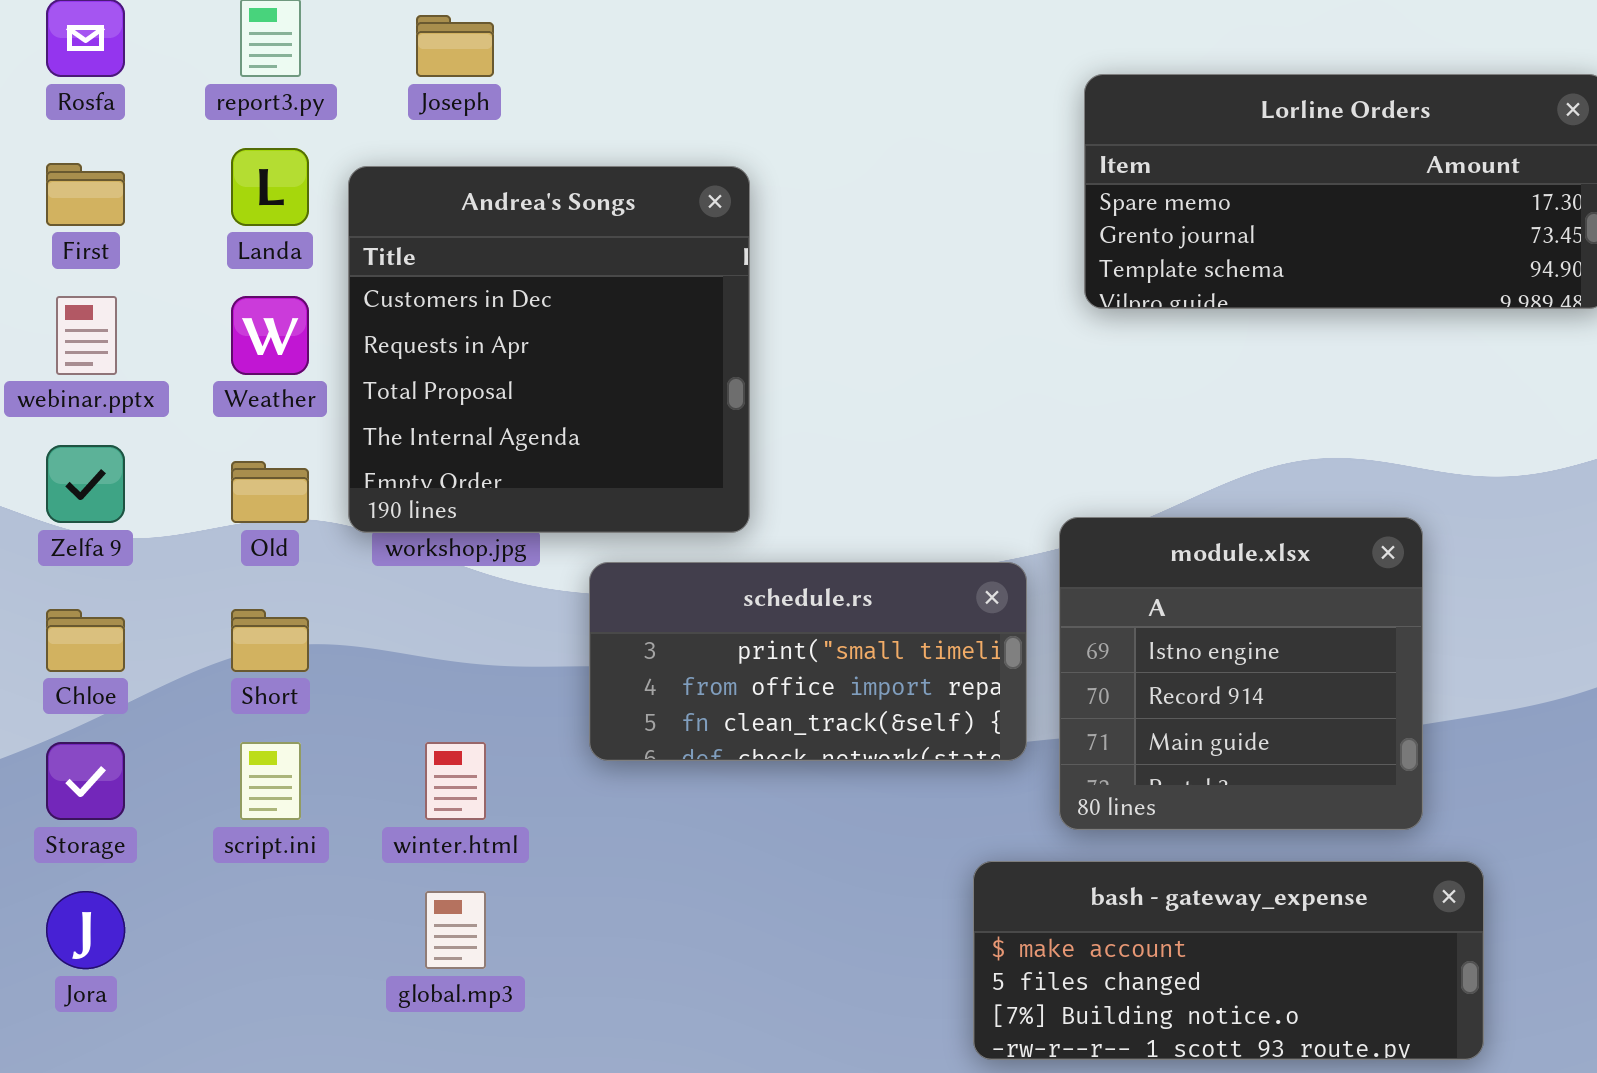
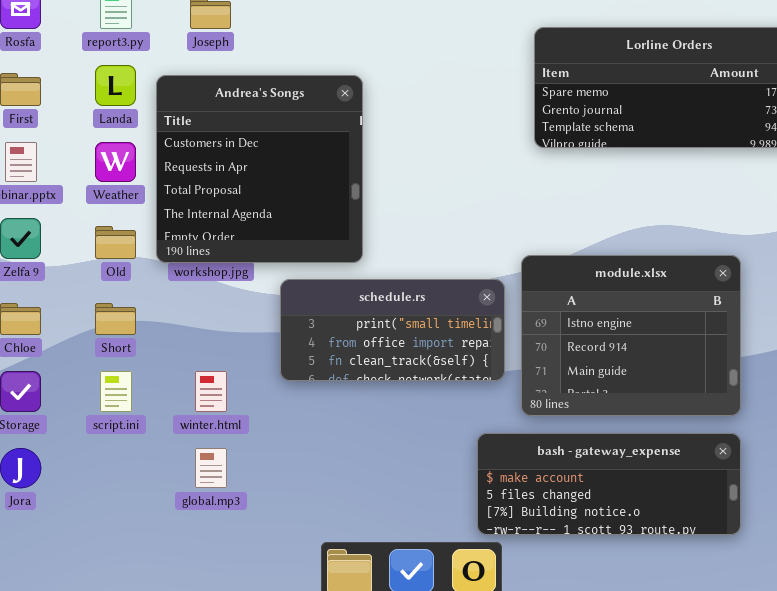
module.xlsx: [1059,517,1423,830] -> [521,255,741,416], resized

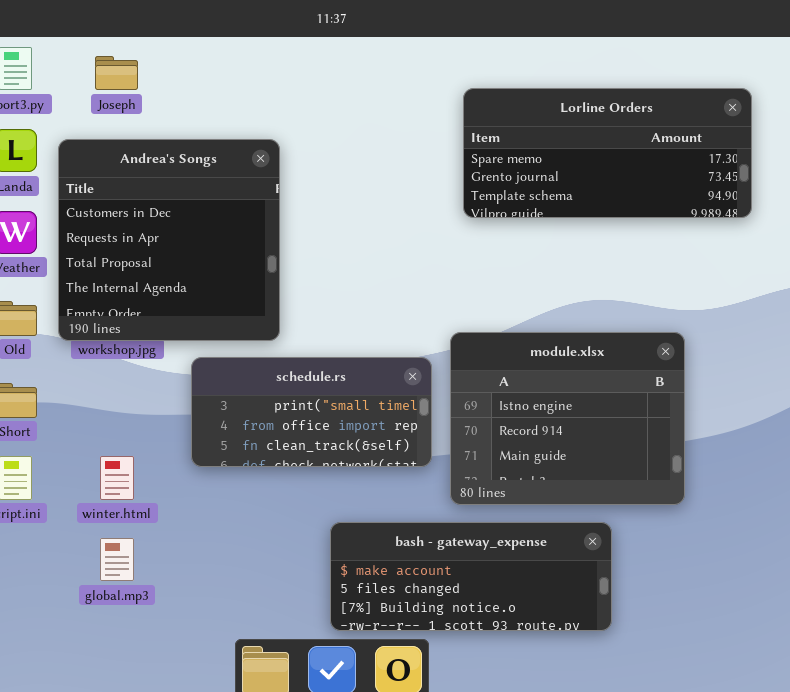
bash - gateway_expense: [477,433,741,535] -> [330,522,612,631], moved

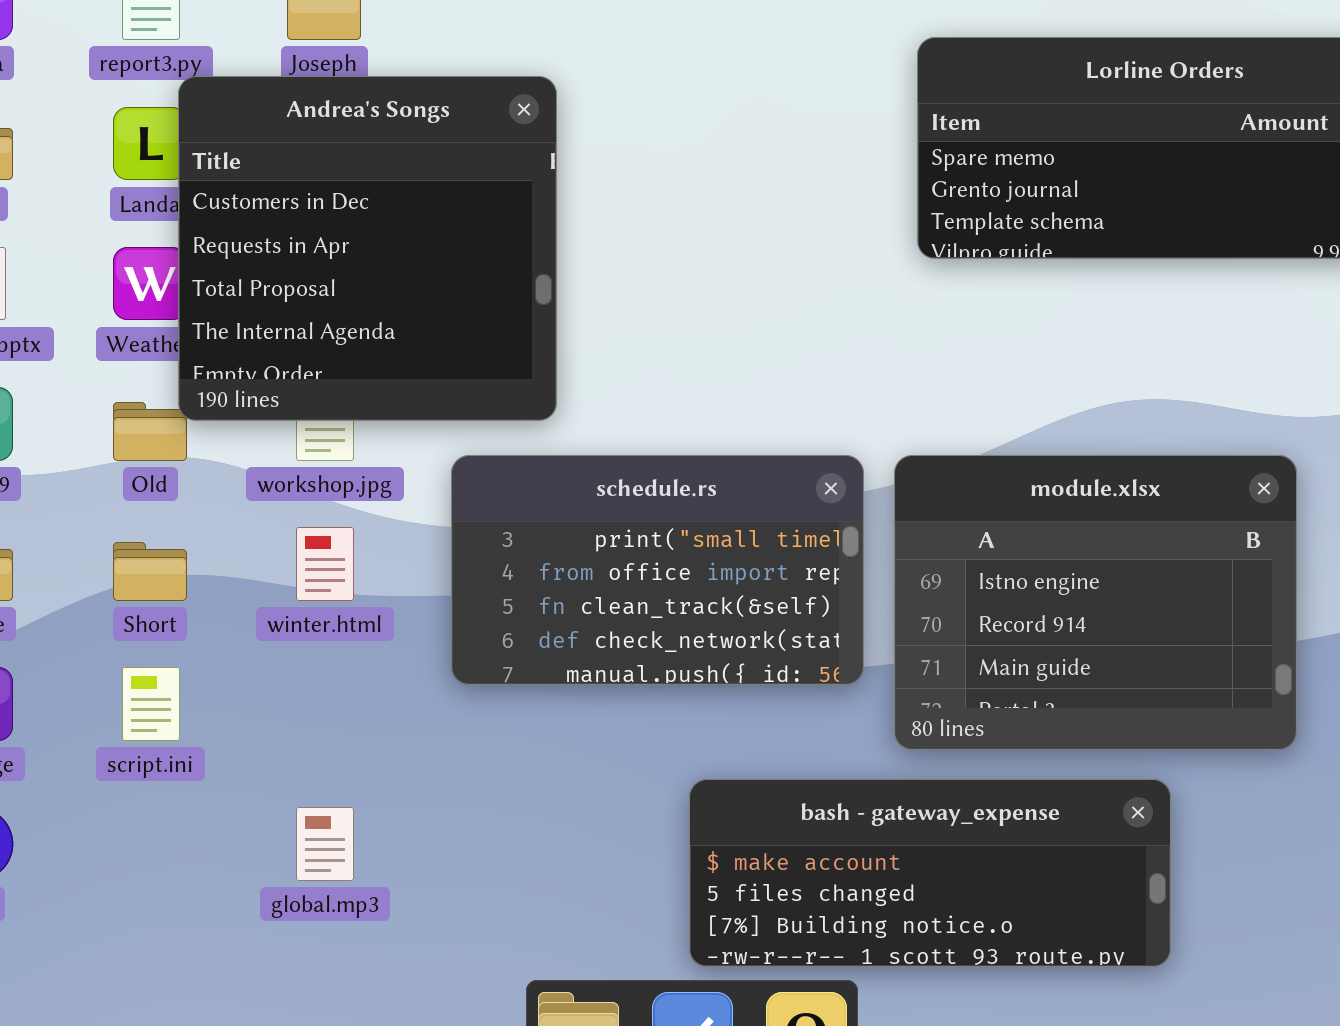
Andrea's Songs: [58,139,280,341] -> [178,76,557,421], moved
schedule.rs: [191,357,432,467] -> [451,455,864,685], resized
winter.html: [100,456,134,500] -> [296,527,354,601], moved

